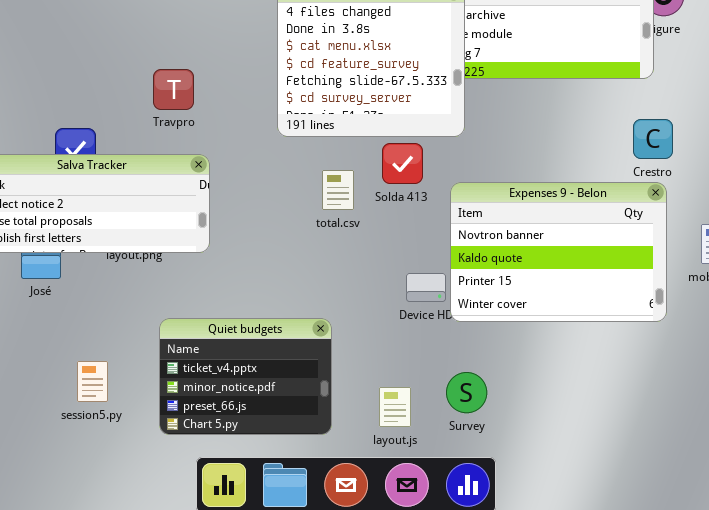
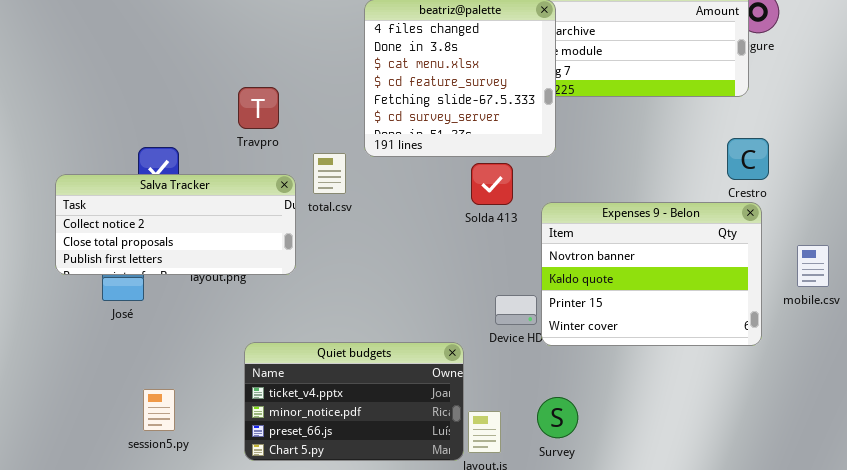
total.csv: [322,170,354,210] -> [313,153,346,194], moved
Quiet budgets: [159,318,332,435] -> [244,342,464,461], resized
session5.py: [77,361,108,402] -> [143,389,175,431], moved

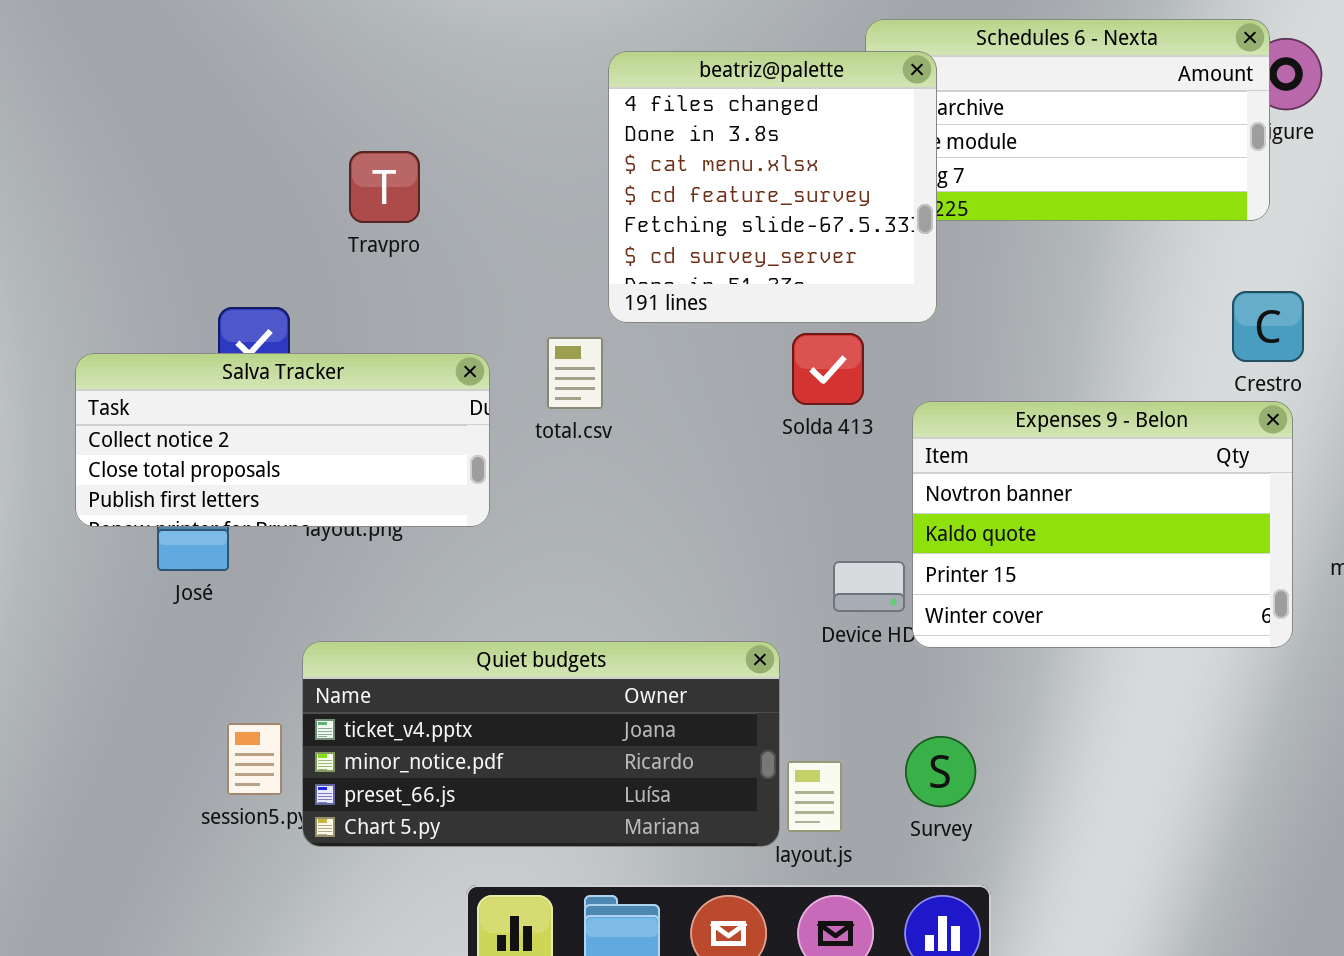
Travpro: [238,87,279,129] -> [349,151,420,223], moved
total.csv: [313,153,346,194] -> [547,337,603,409], moved
Quiet budgets: [244,342,464,461] -> [302,641,780,847], resized

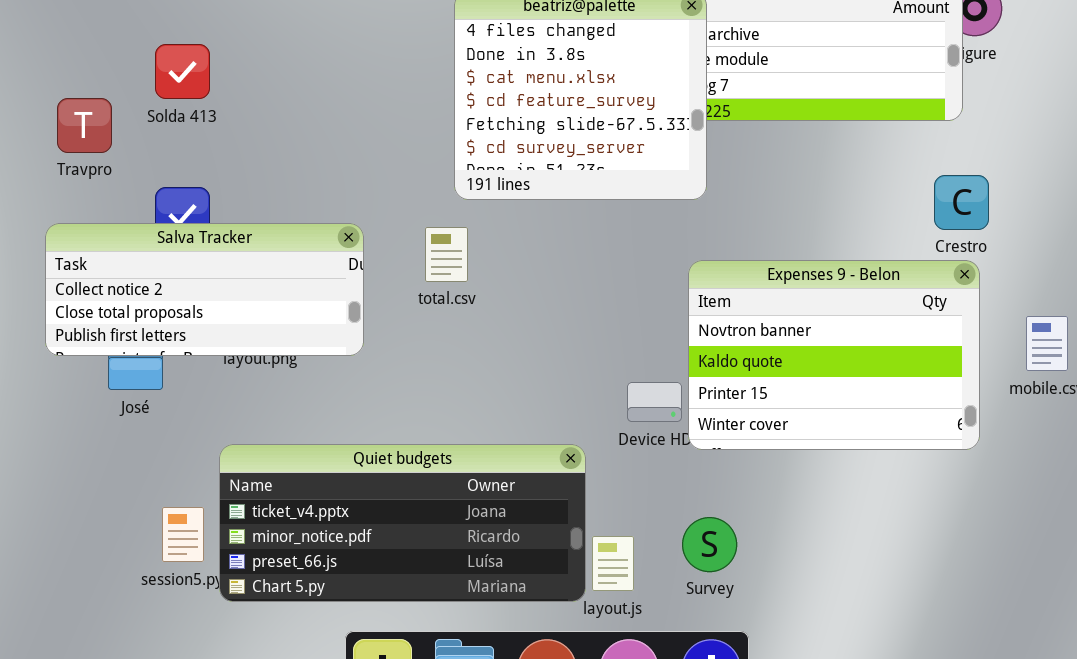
Travpro: [349,151,420,223] -> [57,98,112,153], moved
Solda 413: [792,333,864,405] -> [155,44,210,99], moved
total.csv: [547,337,603,409] -> [425,227,468,282], moved

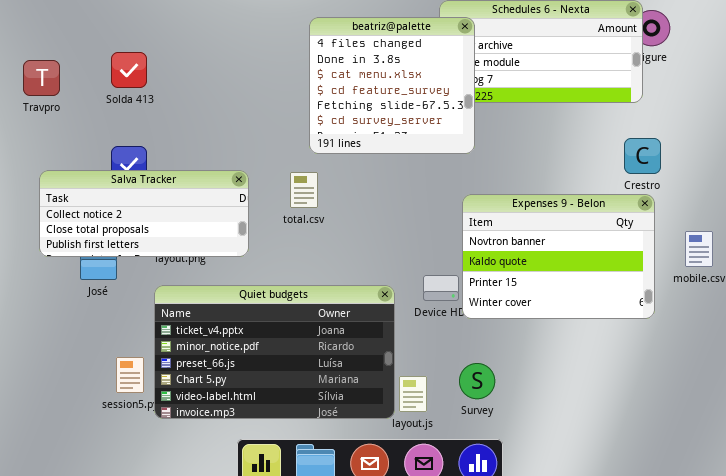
Travpro: [57,98,112,153] -> [23,60,60,96], moved
Quiet budgets: [219,444,586,602] -> [154,285,395,419], resized

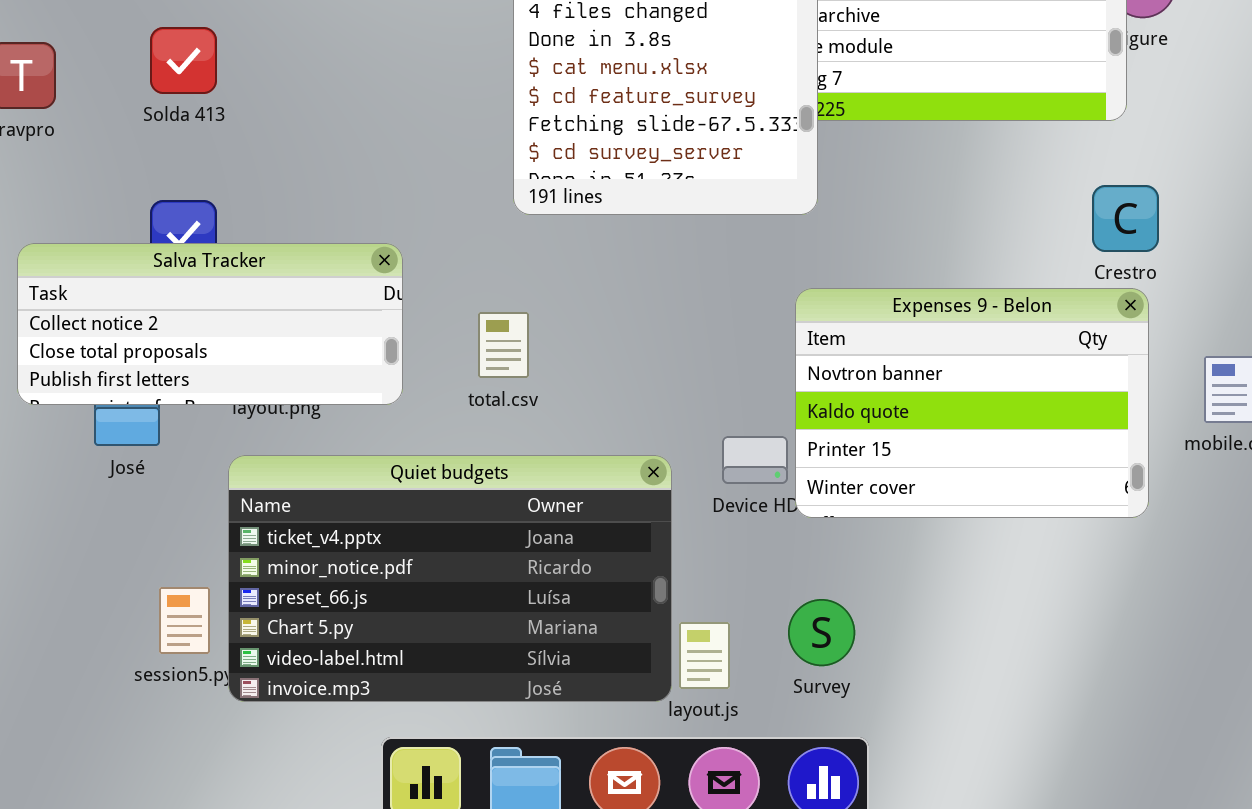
total.csv: [290,172,318,208] -> [478,312,529,378], moved

